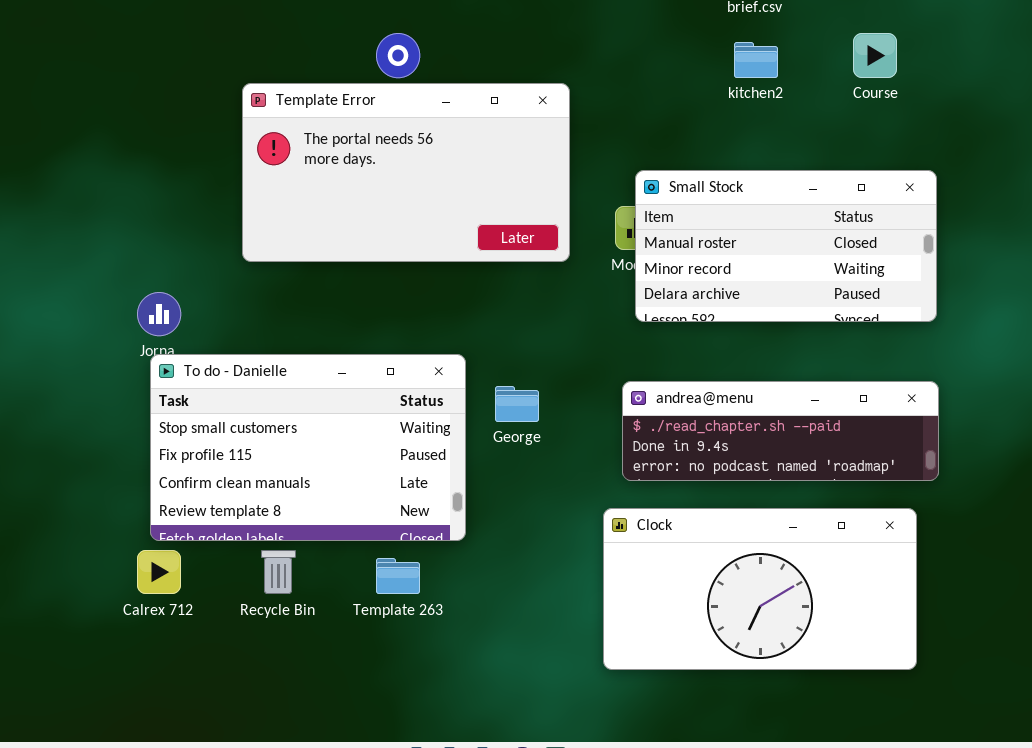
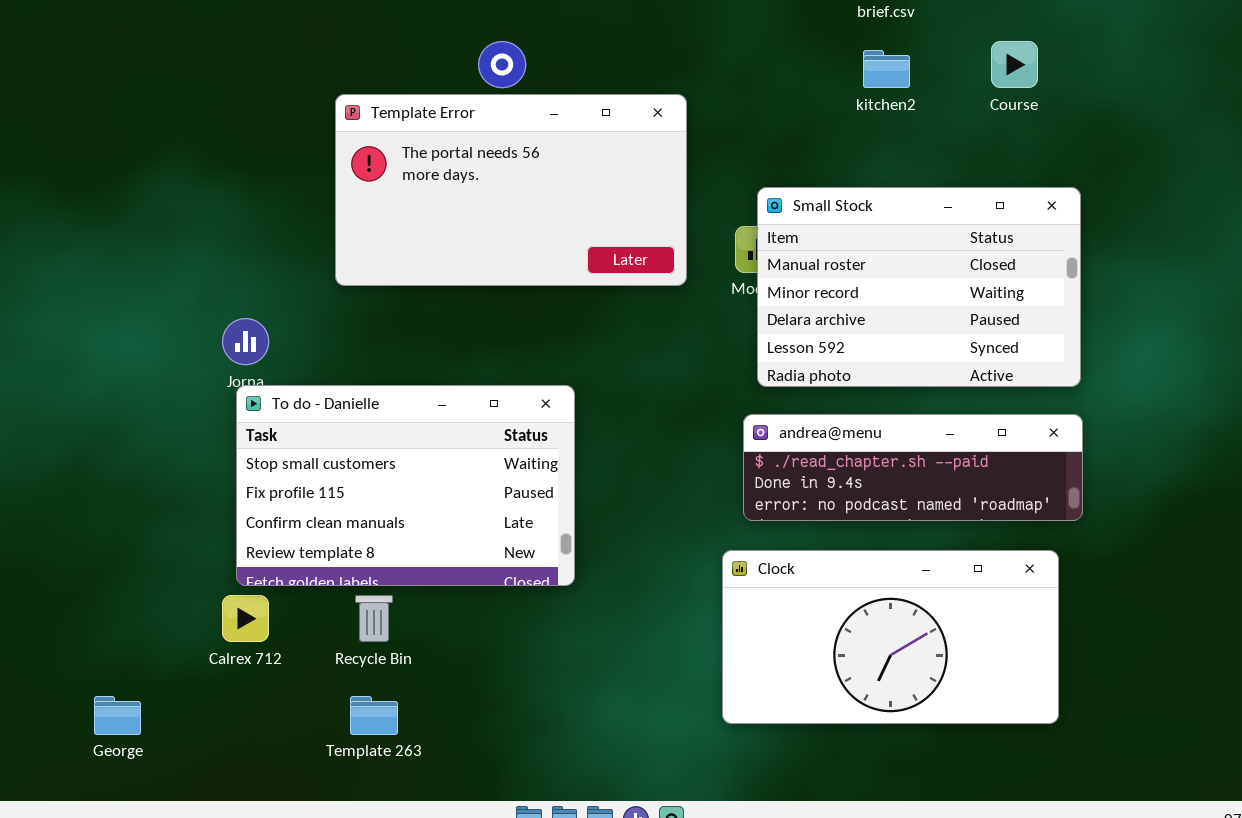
Small Stock: [635,170,937,322] -> [757,187,1081,387], resized
George: [495,386,539,422] -> [94,696,141,735], moved
Template 263: [376,558,420,594] -> [350,696,398,735], moved

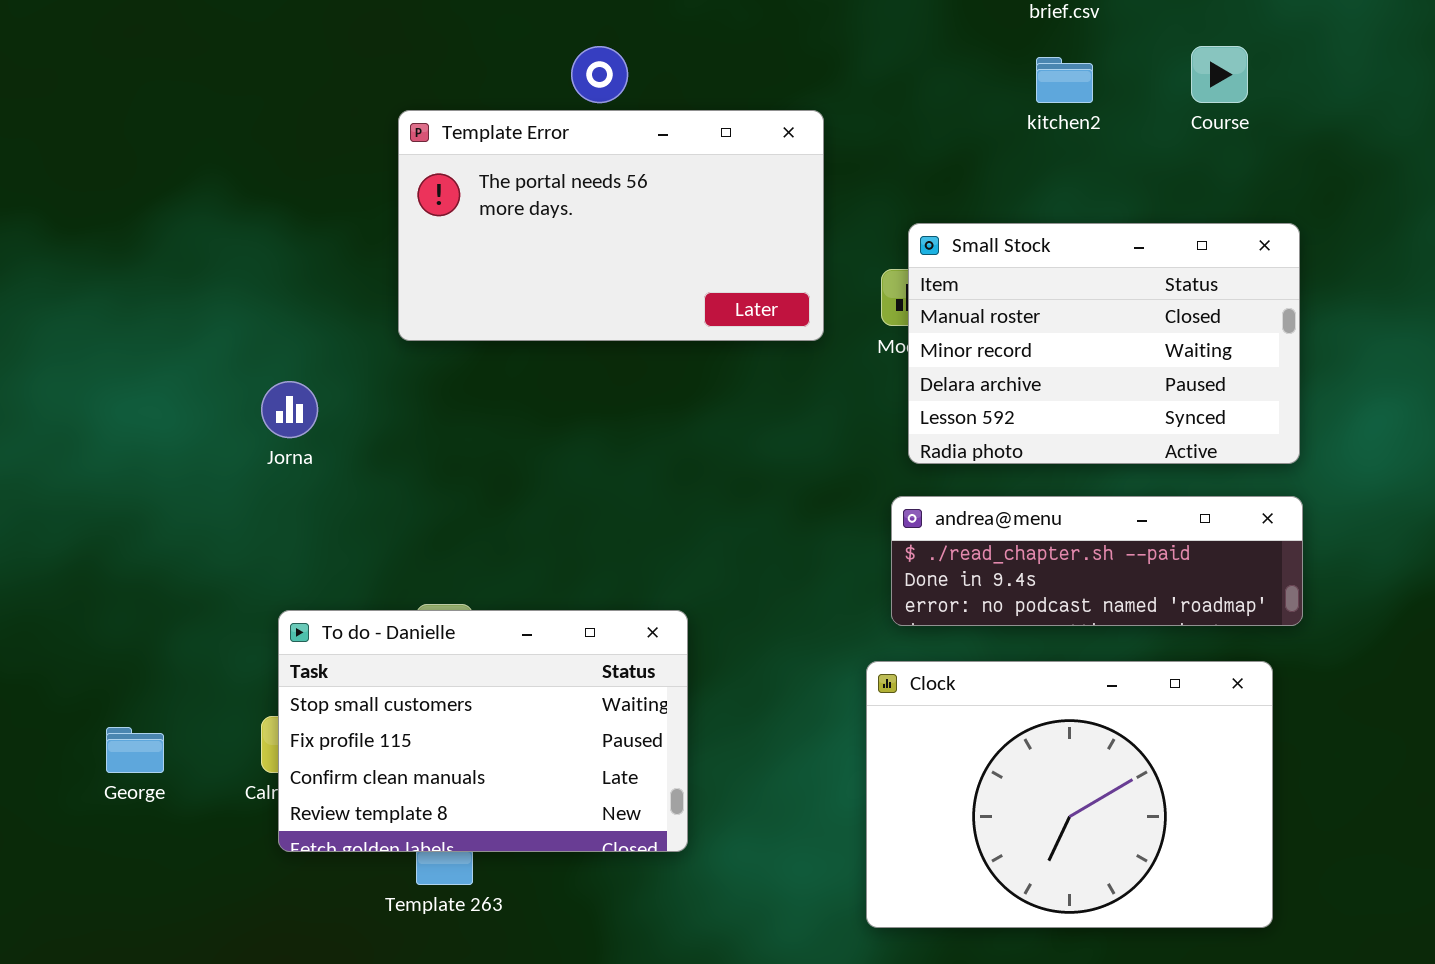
To do - Danielle: [236,385,575,586] -> [278,610,688,852], moved
Clock: [722,550,1059,724] -> [866,661,1273,928], resized
George: [94,696,141,735] -> [106,727,164,773], moved

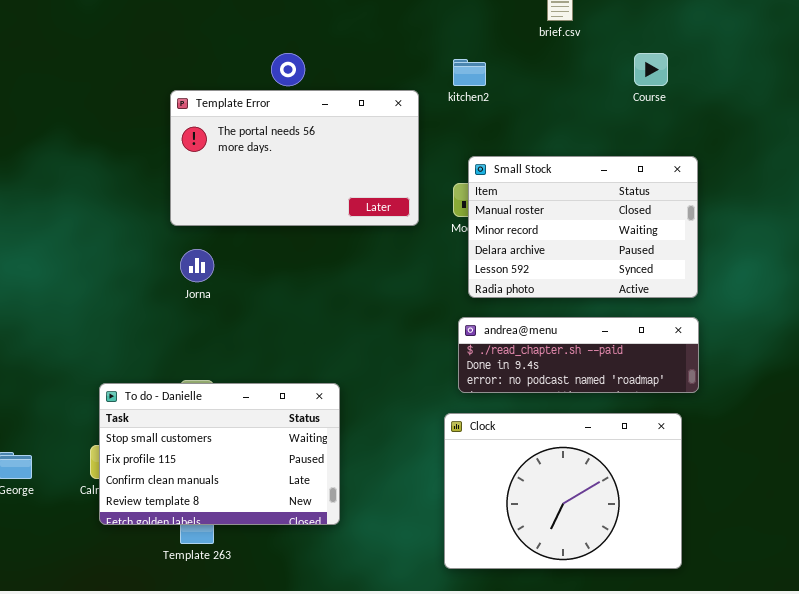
kitchen2: [1036,57,1093,103] -> [453,59,486,86], moved
Jorna: [261,381,318,438] -> [180,249,214,282], moved

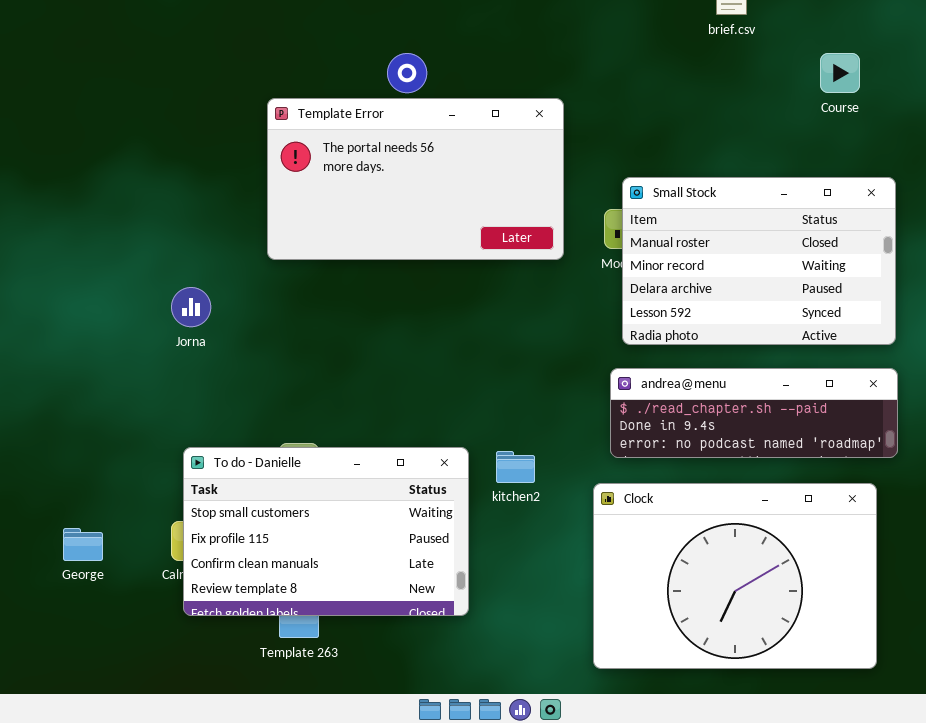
kitchen2: [453,59,486,86] -> [496,451,535,483], moved
Jorna: [180,249,214,282] -> [171,287,211,327], moved

